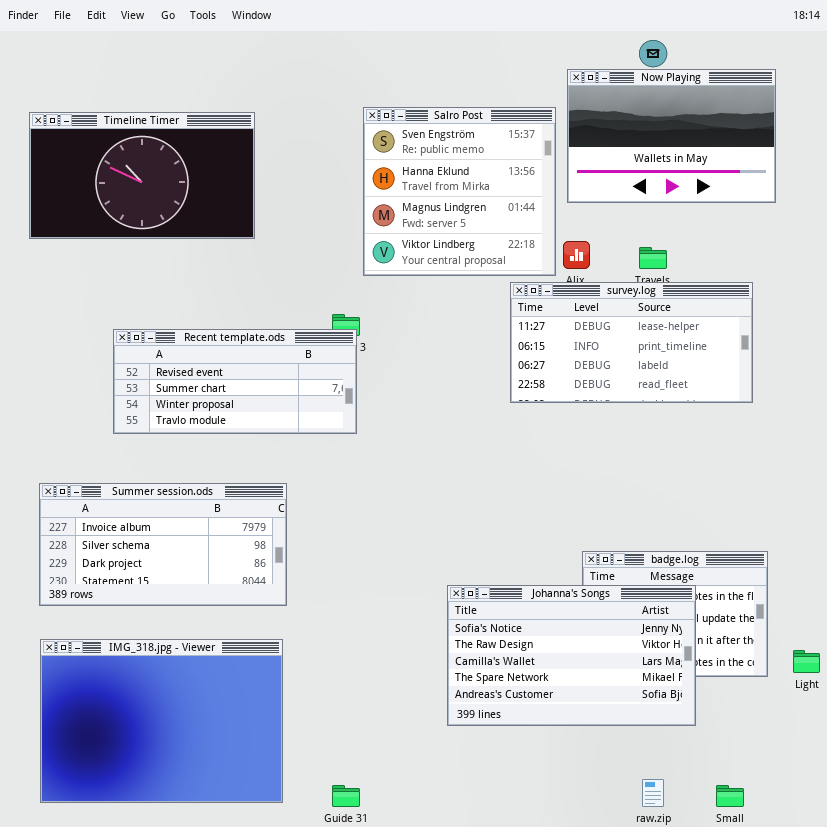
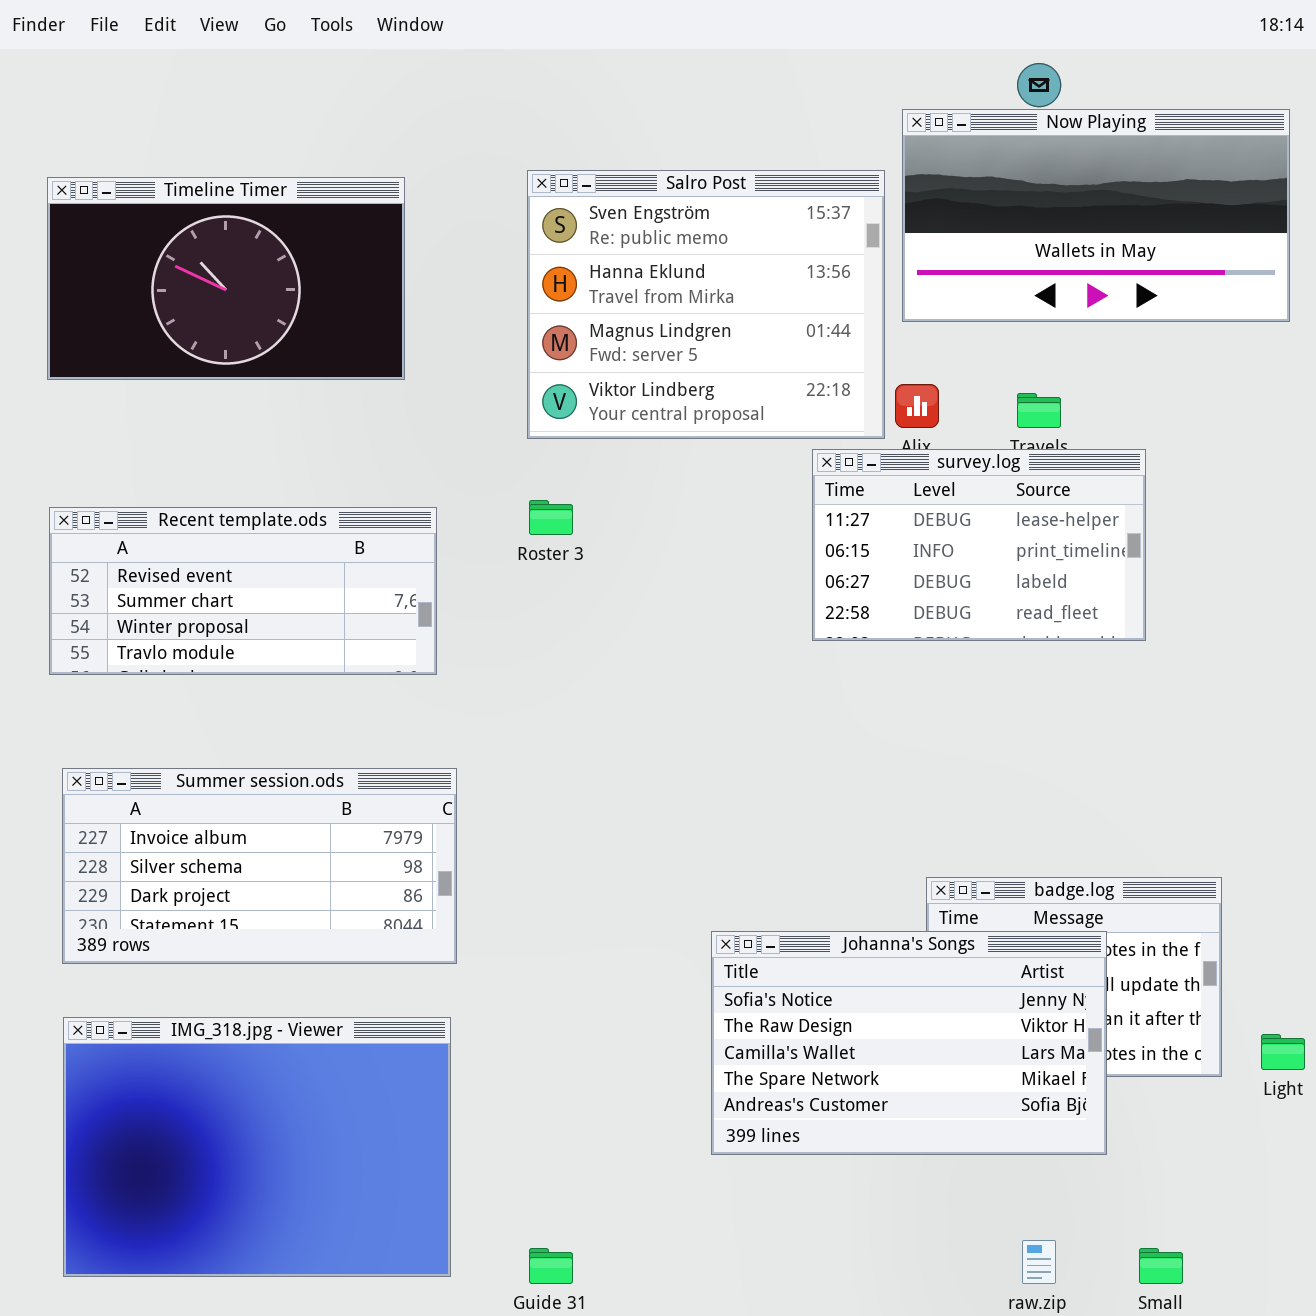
Now Playing: [567,69,776,203] -> [902,109,1290,322], resized
Salro Post: [363,107,556,276] -> [527,170,885,439], resized
survey.log: [510,282,753,403] -> [812,449,1146,641], resized
Recent template.ods: [113,329,357,434] -> [49,507,437,675], moved

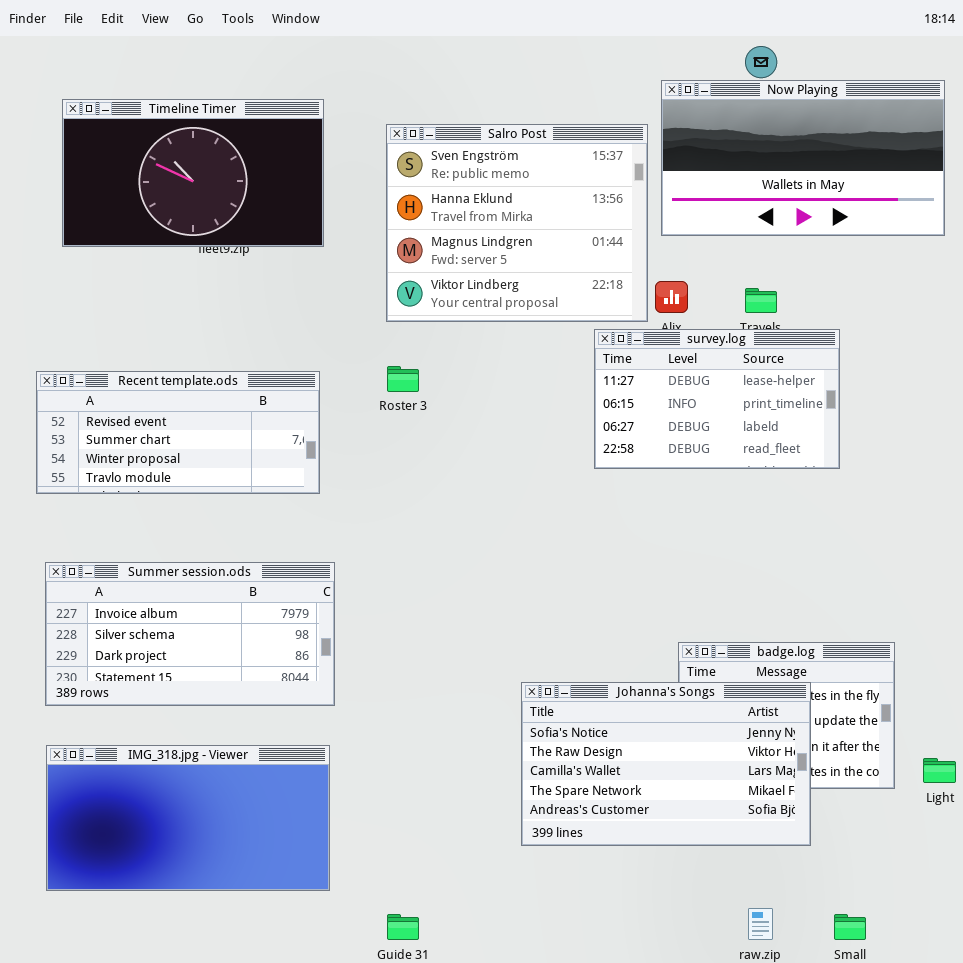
Timeline Timer: [47,177,405,380] -> [62,99,324,247], moved
IMG_318.jpg - Viewer: [63,1017,451,1277] -> [46,745,330,891], resized

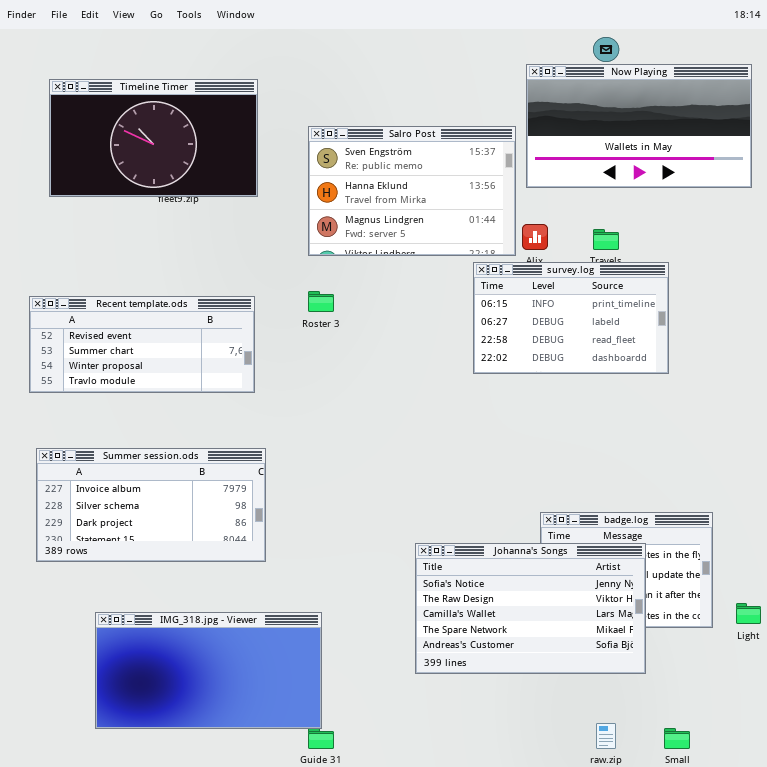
Salro Post: [386,124,648,322] -> [308,126,516,256], resized
survey.log: [594,329,840,469] -> [473,262,669,374], scrolled down 1 row
IMG_318.jpg - Viewer: [46,745,330,891] -> [95,612,322,729], moved

